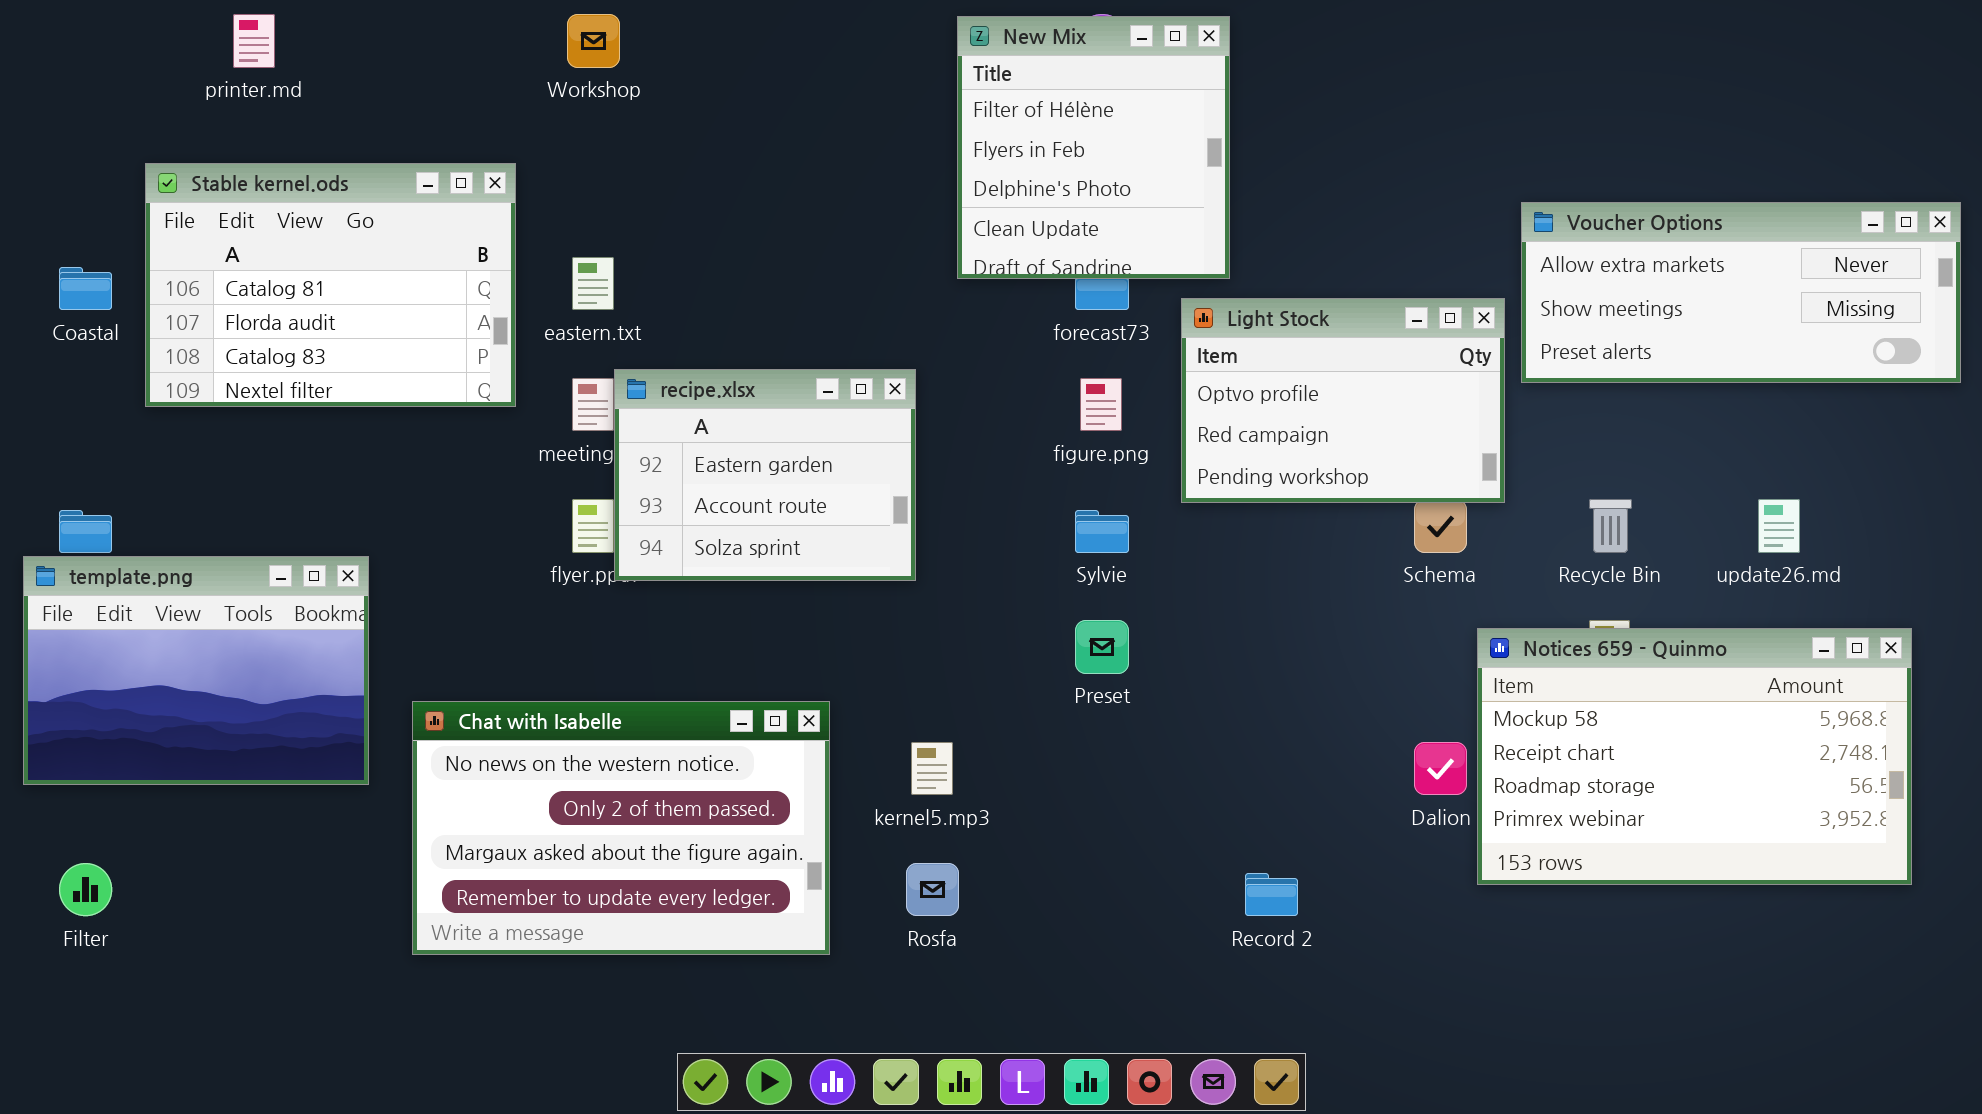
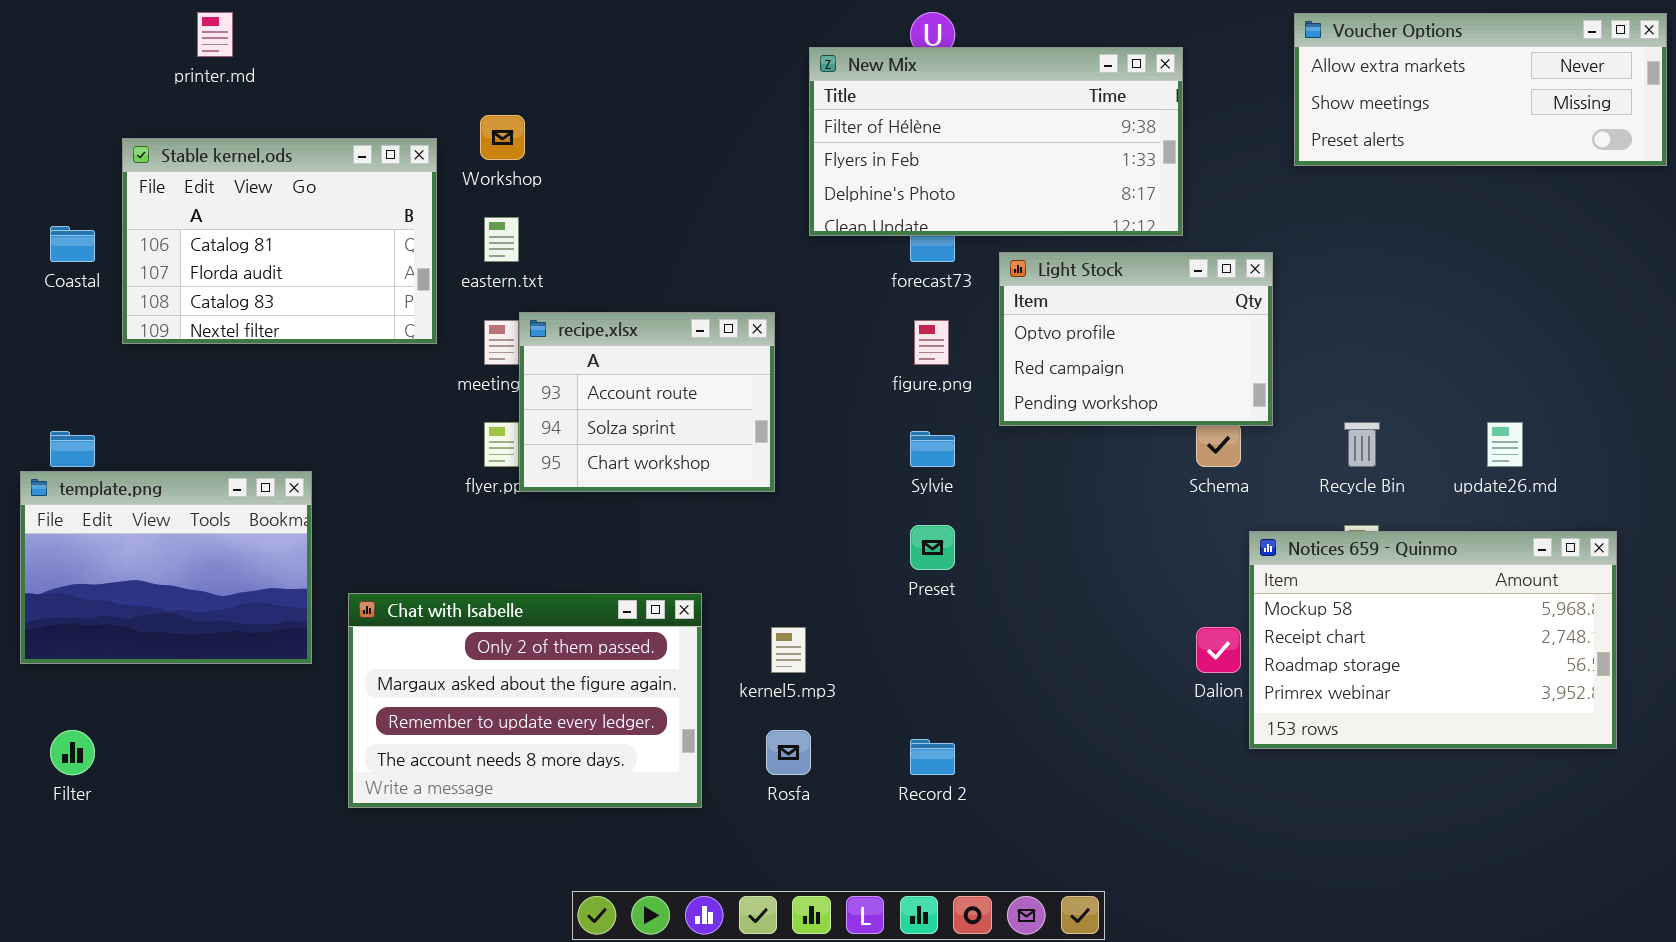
Workshop: [567,14,620,68] -> [480,115,525,160], moved
New Mix: [957,16,1230,279] -> [809,47,1183,236], resized
Voucher Options: [1521,202,1961,383] -> [1294,13,1667,166], moved
recipe.xlsx: [614,369,916,581] -> [519,312,775,492], scrolled down 1 row
Chat with Isabelle: [412,701,830,955] -> [348,593,702,808], scrolled down 1 row
Record 2: [1245,873,1298,916] -> [910,739,955,775], moved

